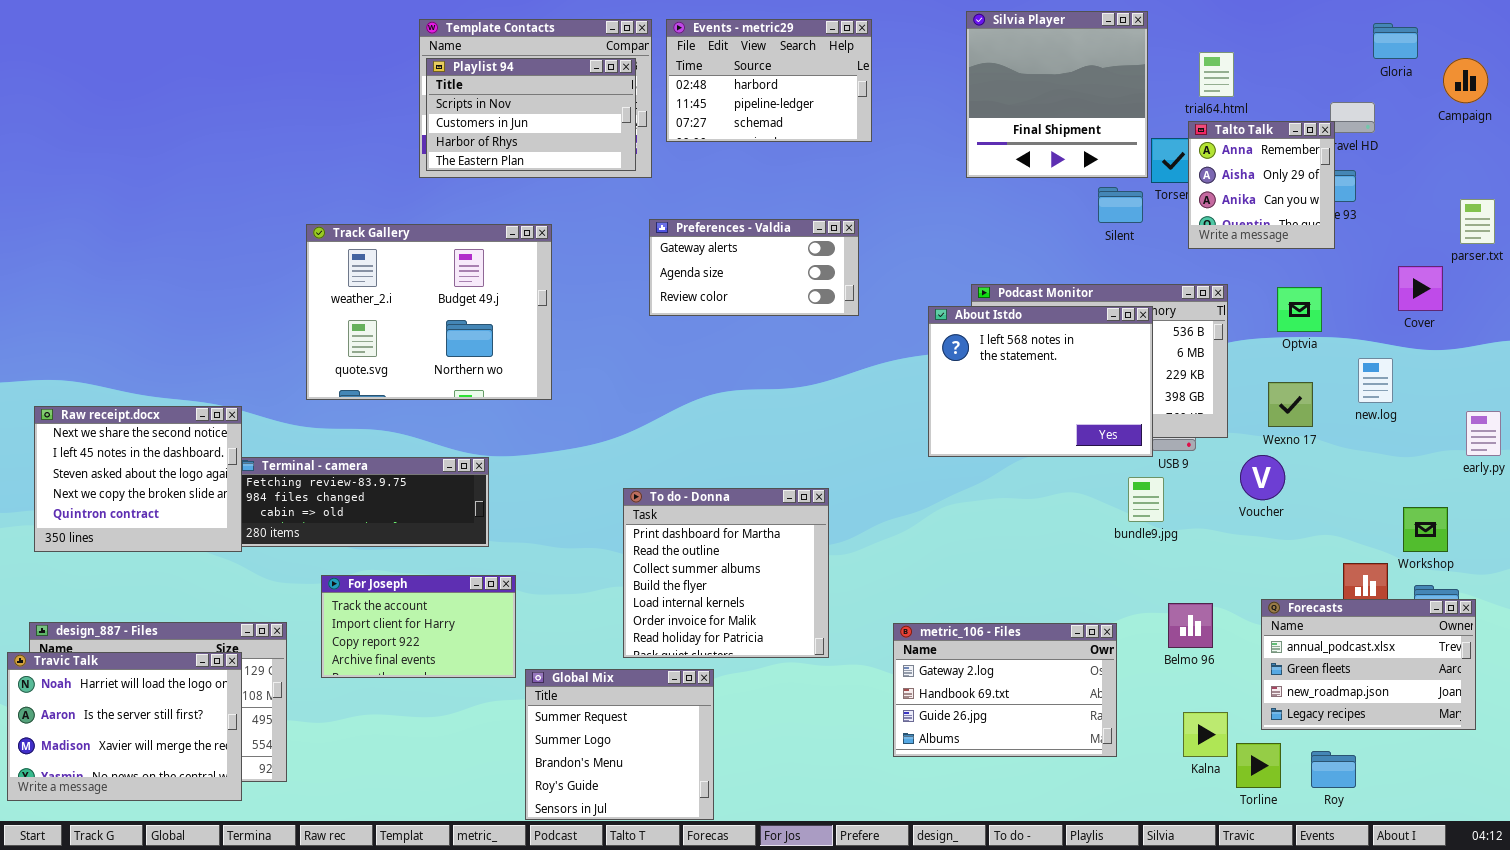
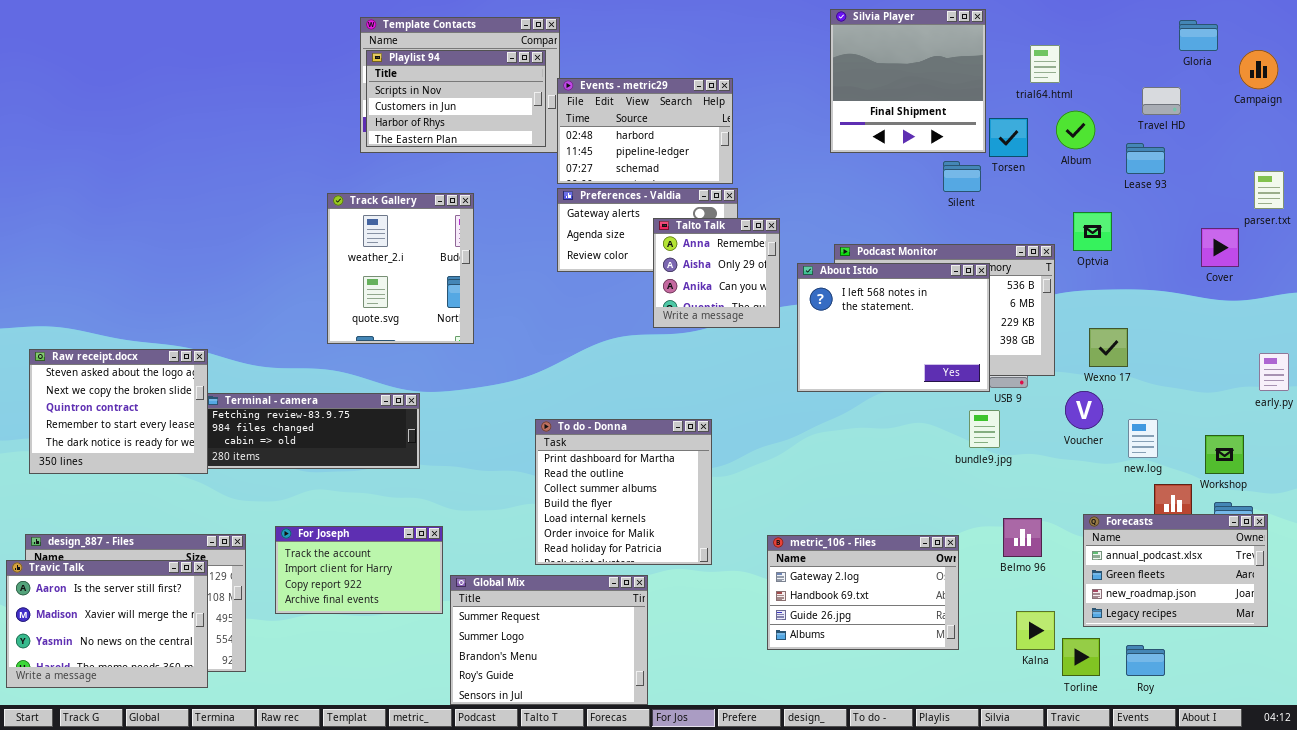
Events - metric29: [666,19,872,142] -> [557,78,733,184], moved
Talto Talk: [1188,121,1335,249] -> [653,218,780,328], moved
Track Gallery: [306,224,552,400] -> [327,193,474,344], resized
Optvia: [1277,287,1322,332] -> [1073,212,1112,251], moved
new.log: [1358,358,1393,403] -> [1128,419,1158,458], moved
Raw receipt.docx: [34,406,242,552] -> [29,349,208,474], scrolled down 2 rows
For Joseph: [321,575,516,678] -> [275,526,443,614], moved
Travic Talk: [7,652,242,801] -> [6,560,208,688], scrolled down 1 row
Global Mix: [525,669,714,820] -> [450,575,648,705], resized

